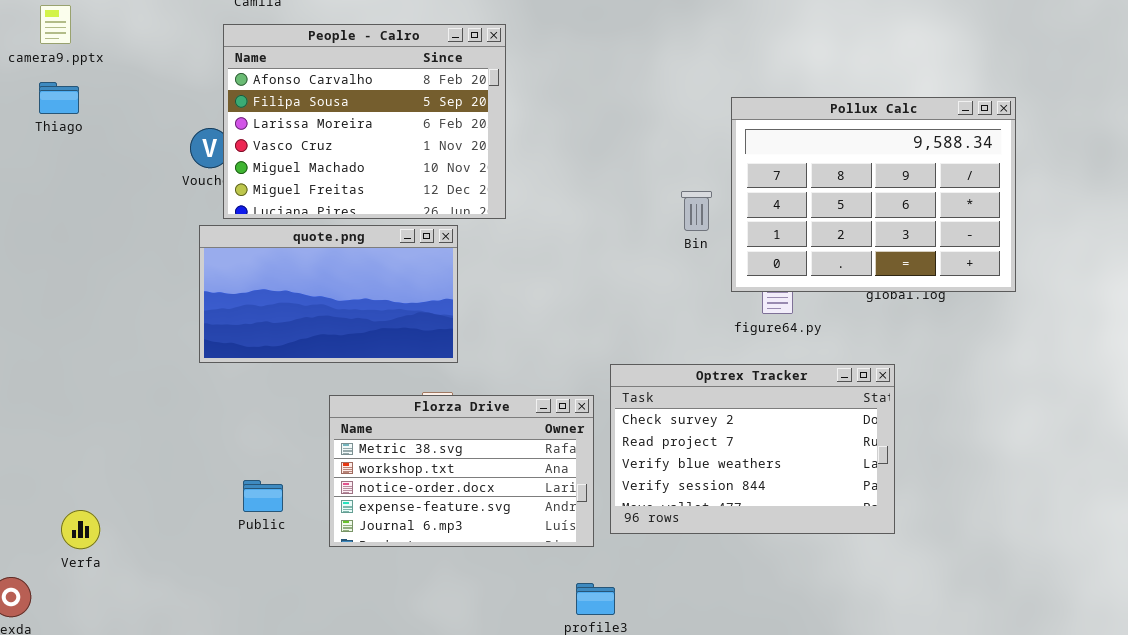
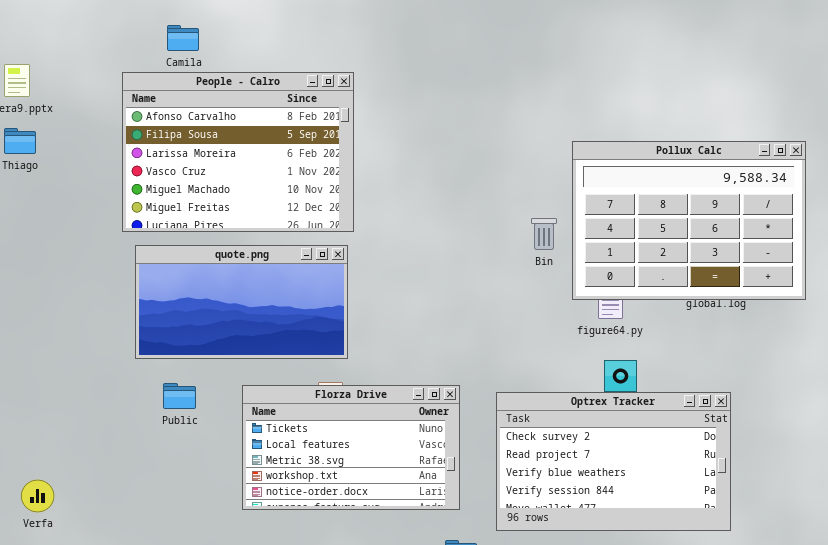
People - Calro: [223,24,506,219] -> [122,72,354,232], moved
Optrex Tracker: [610,364,895,534] -> [496,392,731,531], moved
Florza Drive: [329,395,594,547] -> [242,385,460,510], scrolled up 2 rows
Public: [243,480,283,512] -> [163,383,196,409], moved

